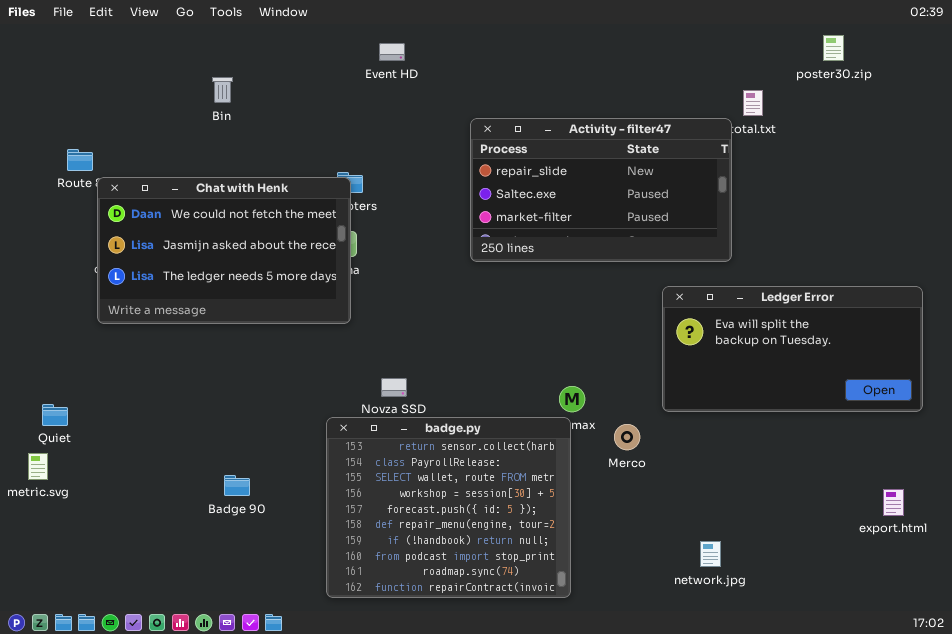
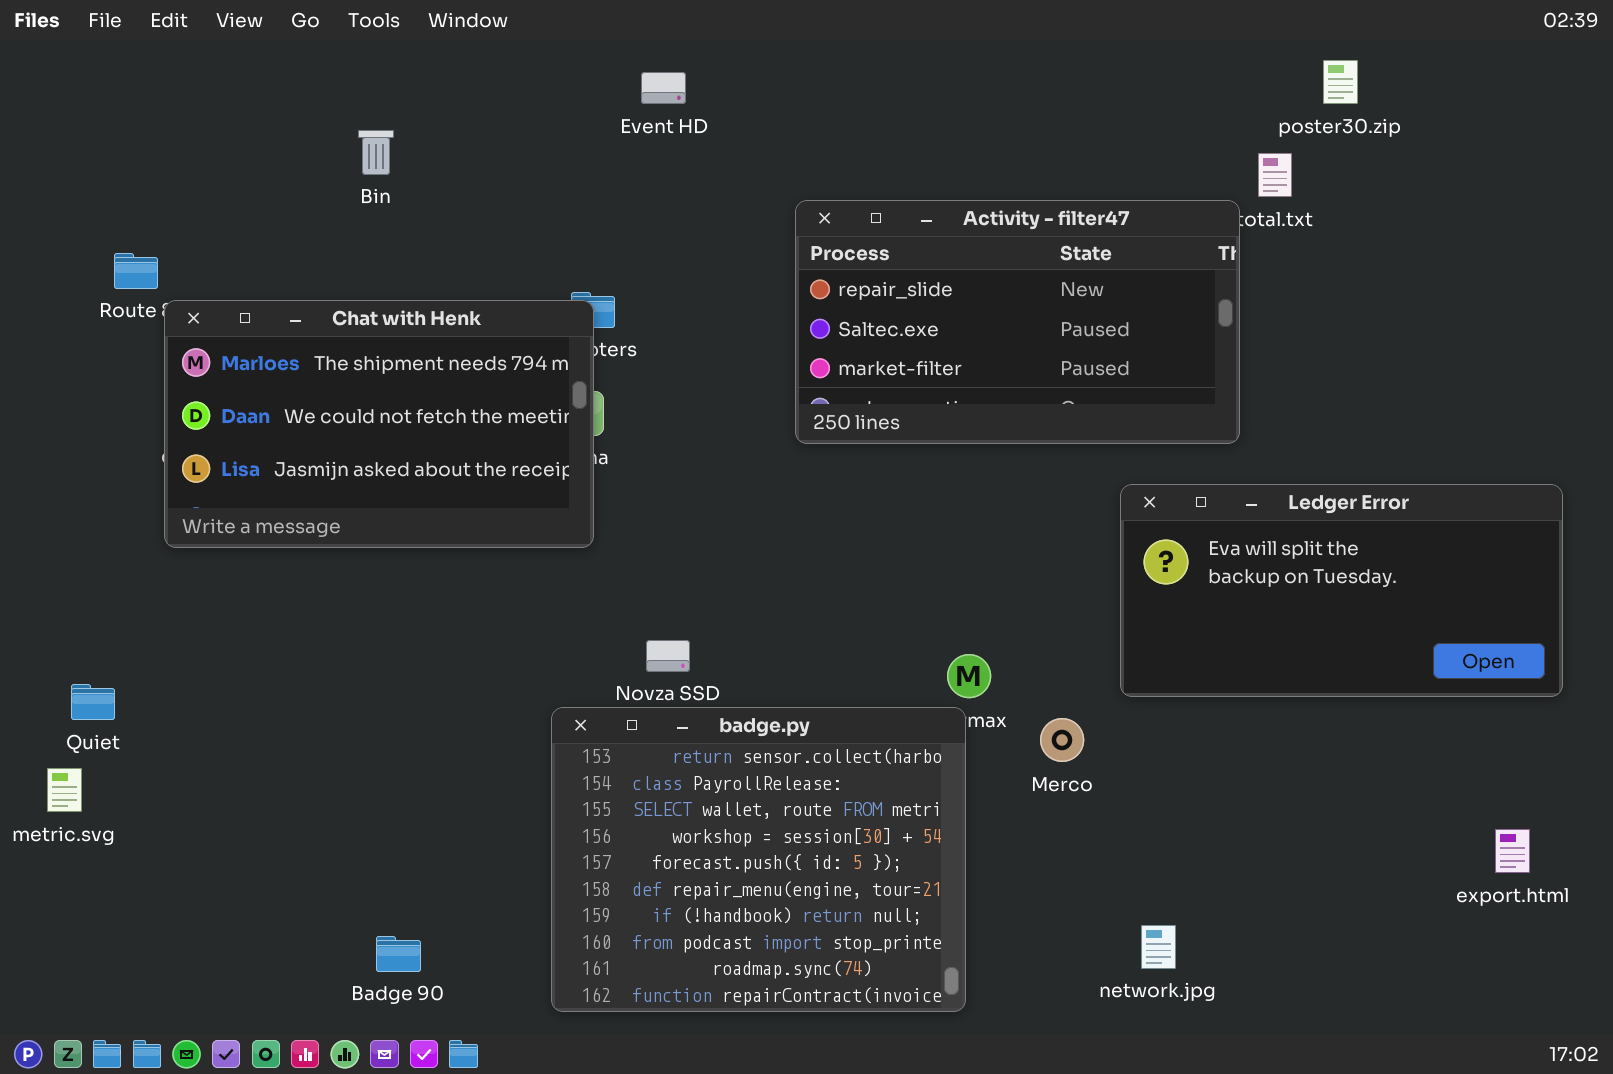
poster30.zip: [823,35,844,61] -> [1323,60,1358,104], moved
Chat with Henk: [97,177,351,324] -> [164,300,594,548], scrolled up 1 row
Badge 90: [224,475,250,496] -> [376,936,421,972], moved
network.jpg: [700,541,721,567] -> [1141,925,1176,969], moved

